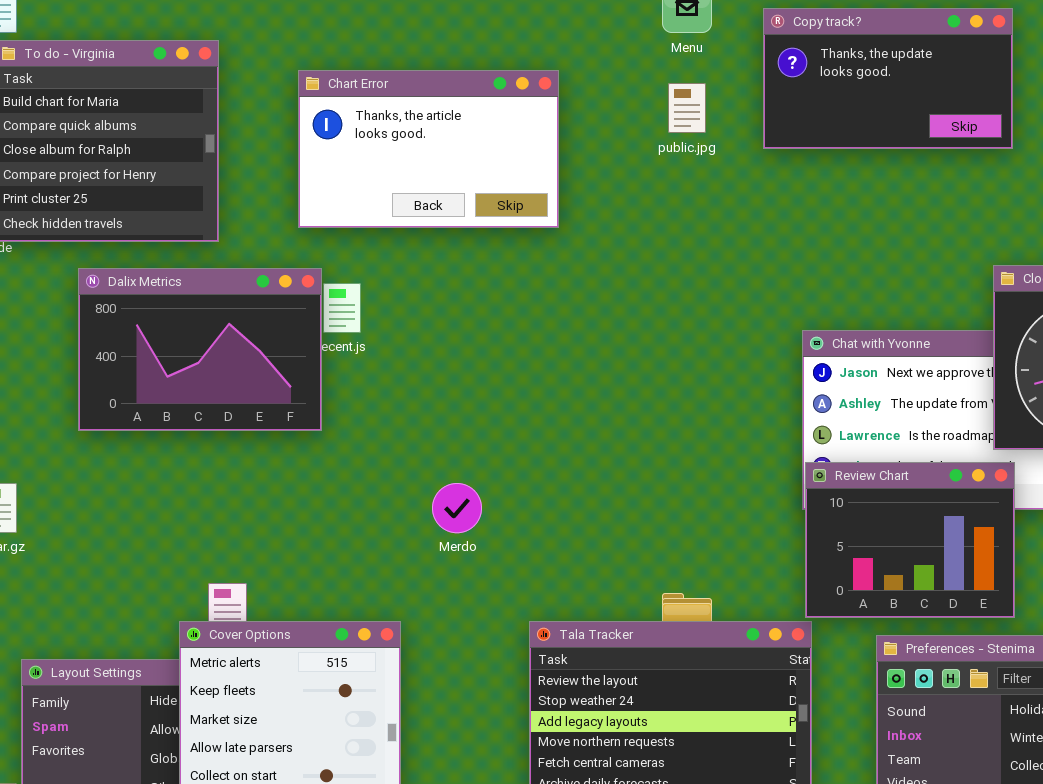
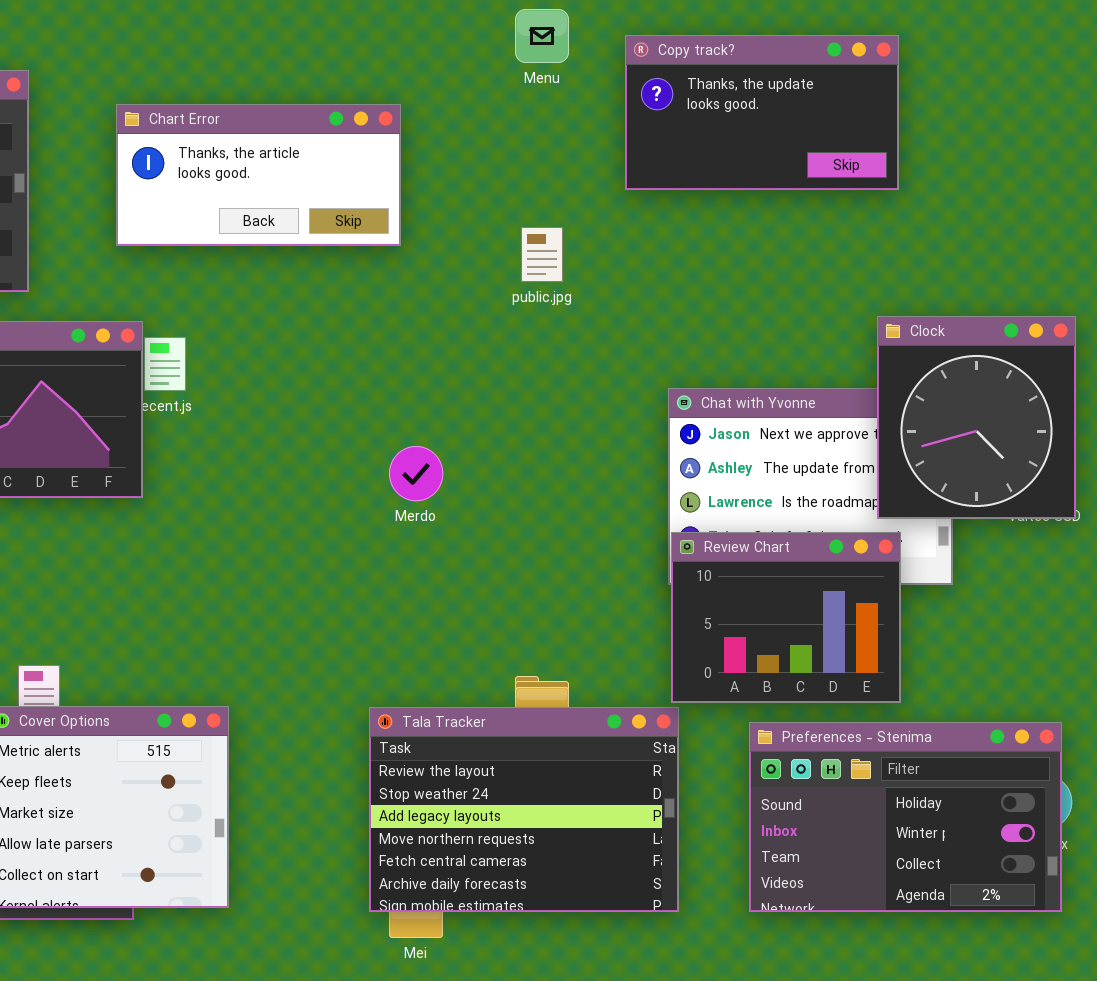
Chart Error: [298,70,559,228] -> [116,104,401,246], resized
public.jpg: [668,83,706,133] -> [521,227,563,282], moved
Merdo: [432,483,482,533] -> [389,446,443,501], moved

